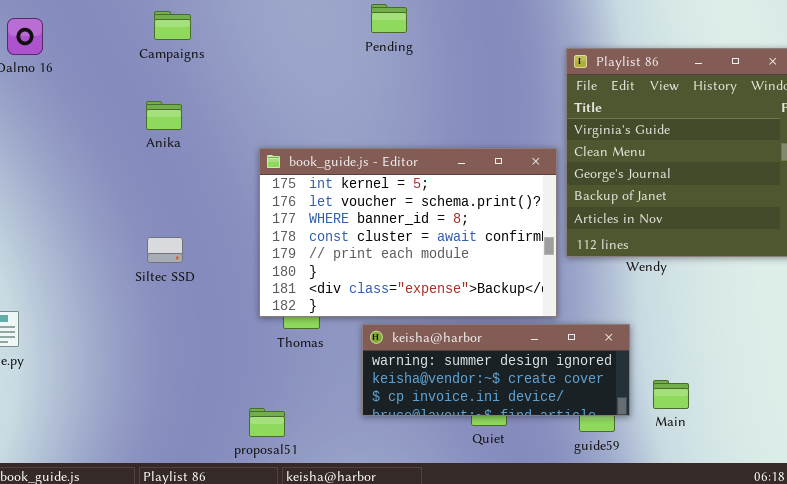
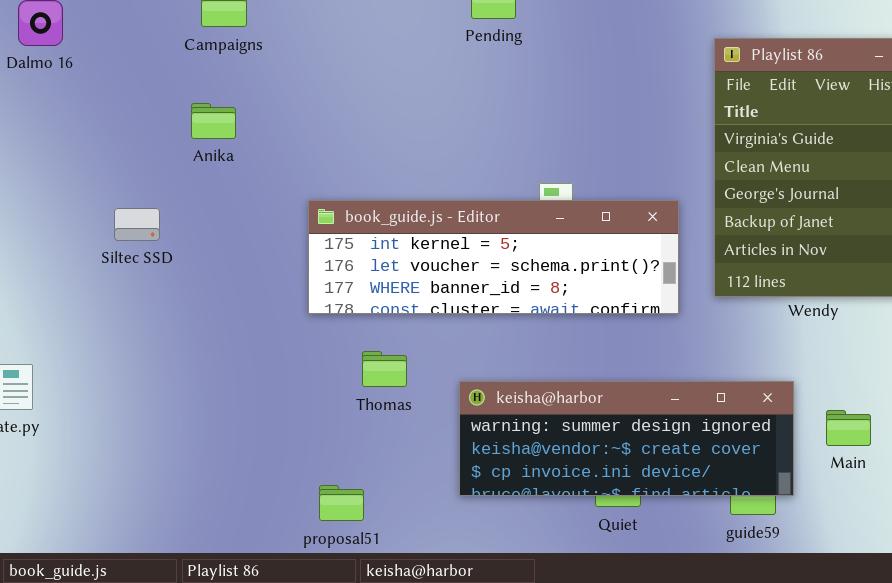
book_guide.js - Editor: [259,148,557,317] -> [308,200,679,314], moved, resized
Siltec SSD: [147,237,183,263] -> [114,208,160,241], moved
Main: [653,380,689,409] -> [826,410,871,446], moved

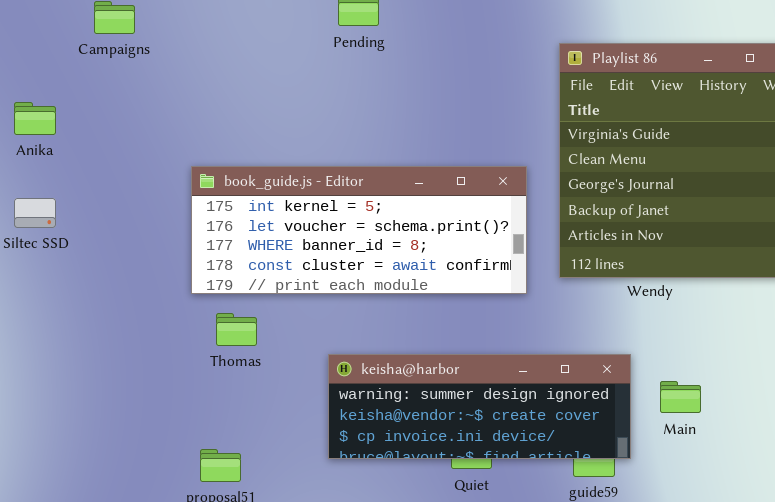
Anika: [191,103,236,139] -> [14,102,56,135], moved
book_guide.js - Editor: [308,200,679,314] -> [191,166,527,294], resized
Thomas: [362,351,407,387] -> [216,313,257,346], moved

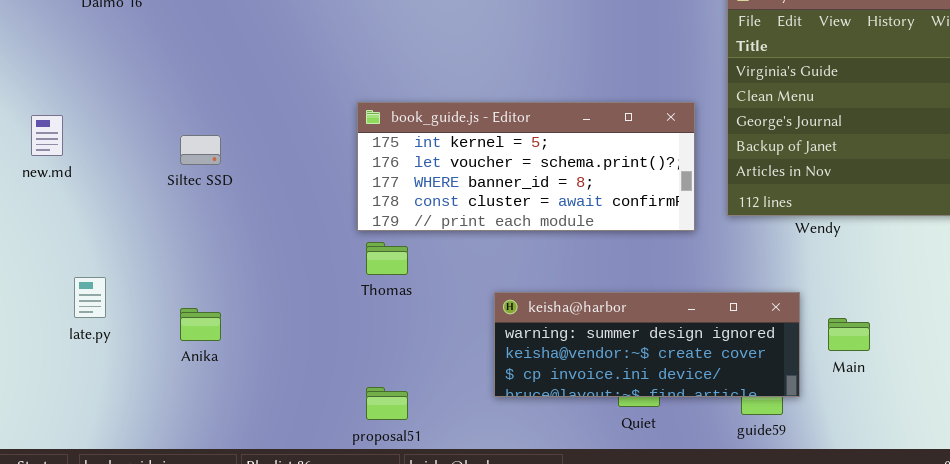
Anika: [14,102,56,135] -> [180,308,221,341], moved
Thomas: [216,313,257,346] -> [366,242,408,275], moved

